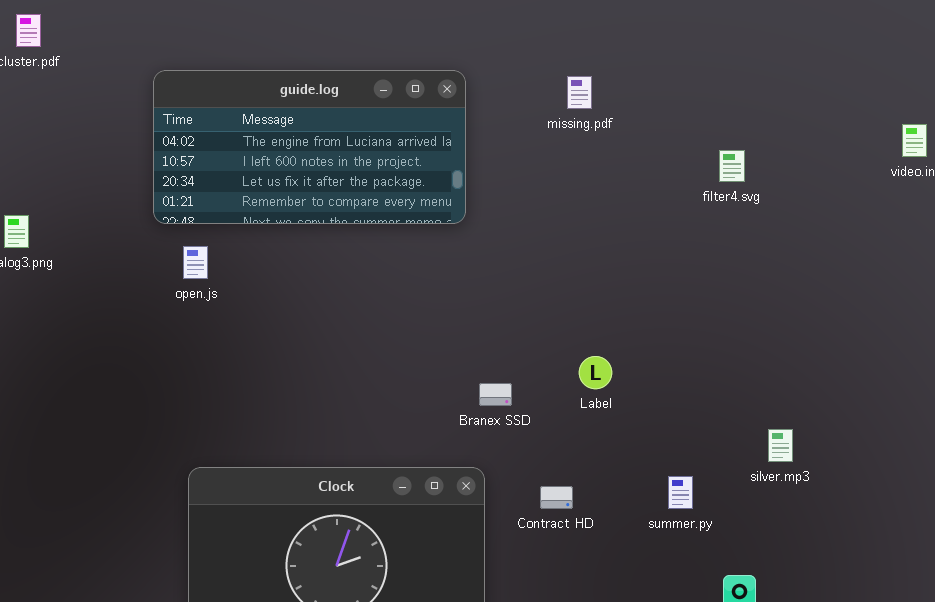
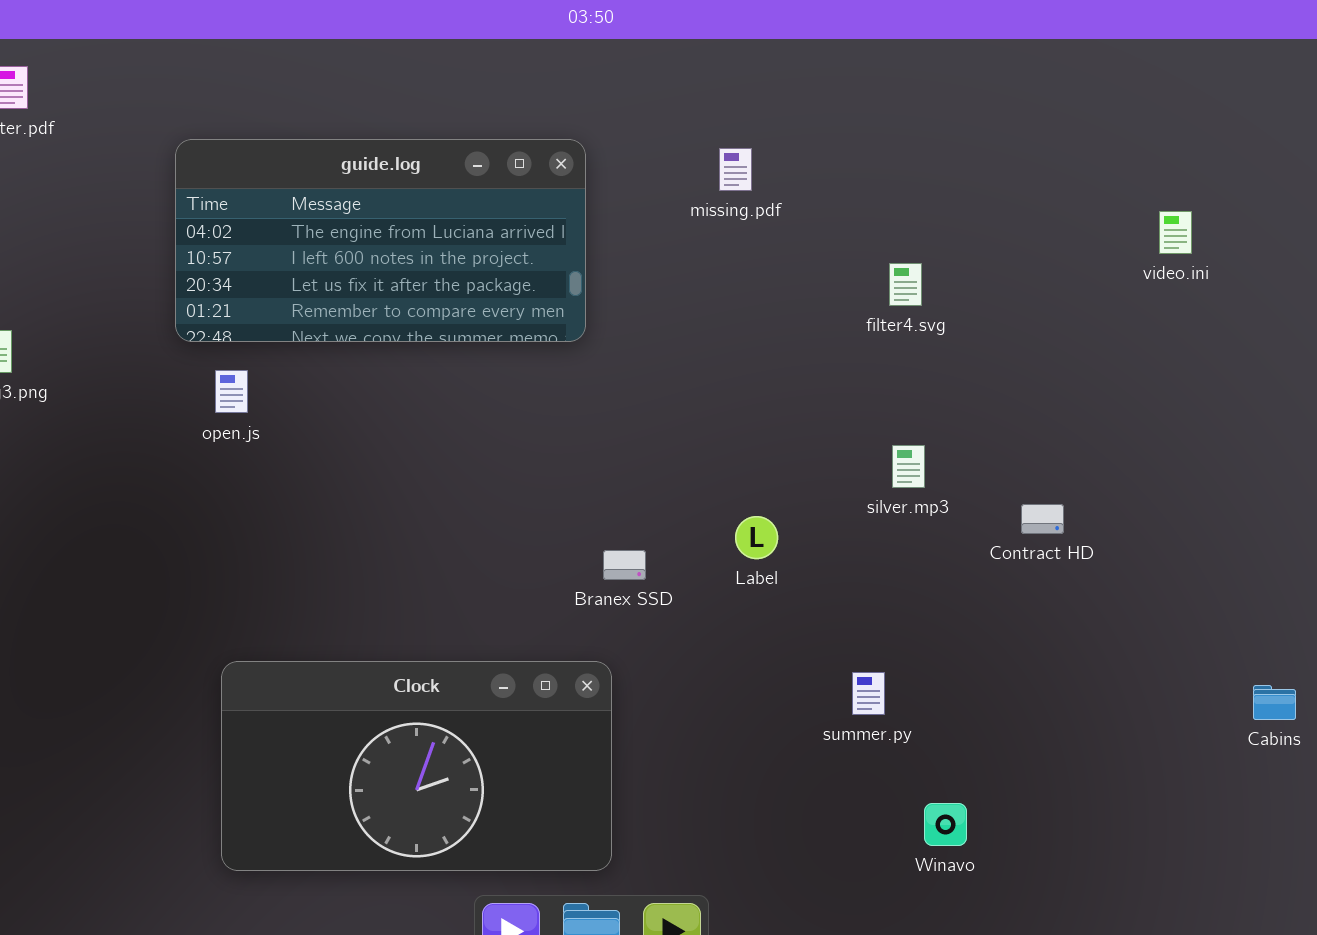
filter4.svg: [719,150,745,182] -> [889,263,922,306], moved
silver.mp3: [768,429,793,462] -> [892,445,925,488], moved
Contract HD: [540,486,573,509] -> [1021,504,1064,534], moved

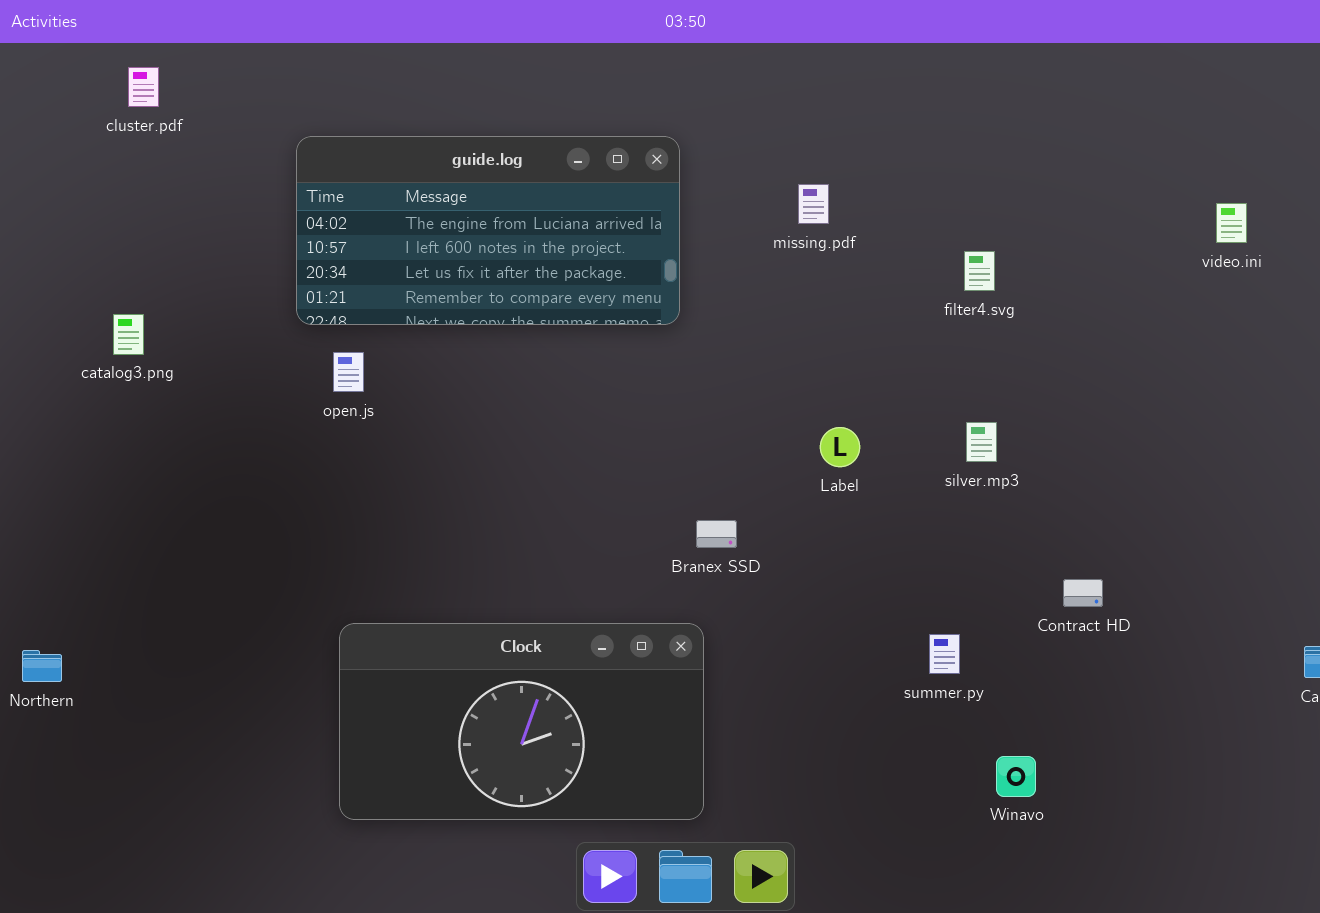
missing.pdf: [719,148,752,191] -> [798,184,829,224], moved
Contract HD: [1021,504,1064,534] -> [1063,579,1103,607], moved
Label: [735,516,778,559] -> [820,427,860,467], moved

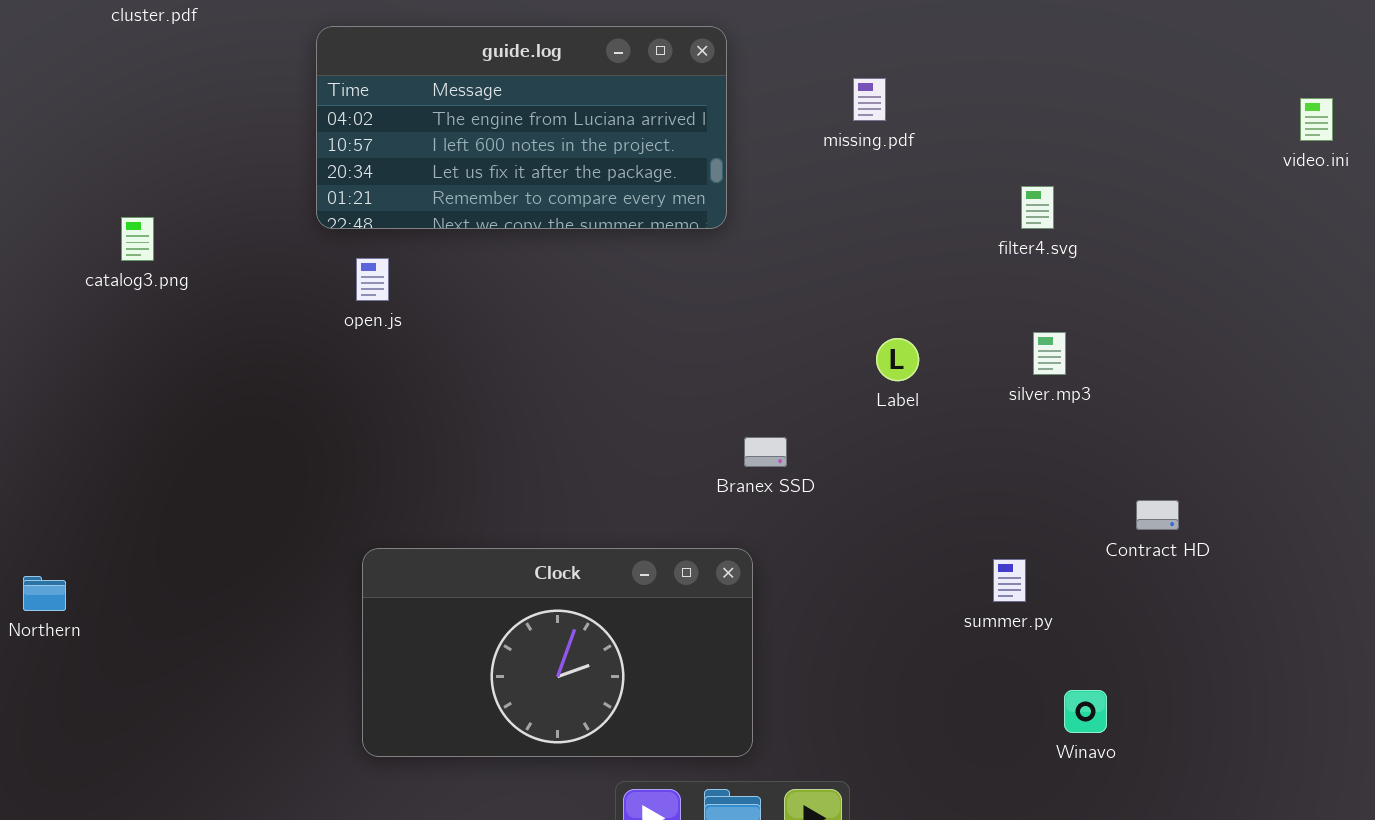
filter4.svg: [964,251,995,291] -> [1021,186,1054,229], moved

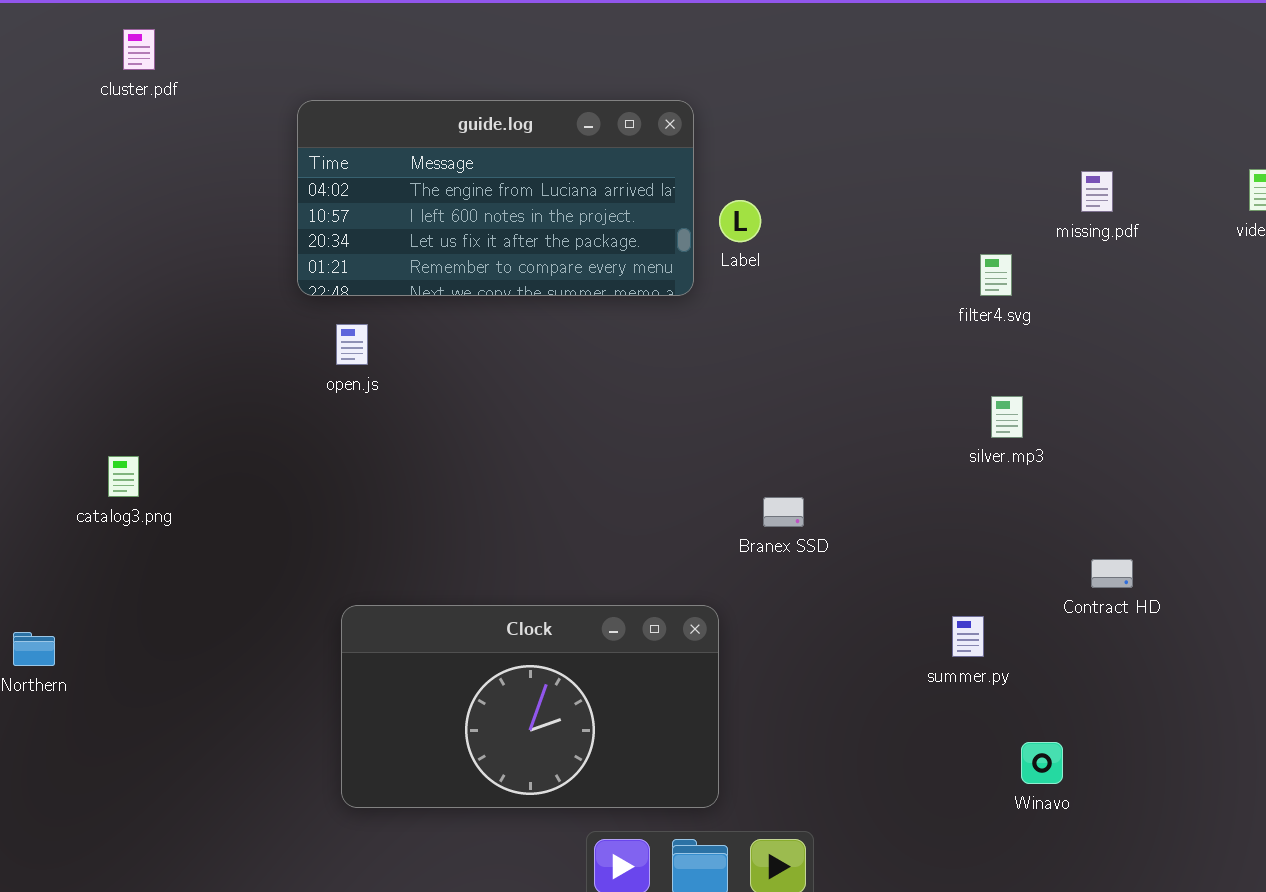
missing.pdf: [853,78,886,121] -> [1081,171,1113,212], moved
catalog3.png: [121,217,154,261] -> [108,456,139,497], moved
Label: [876,338,919,381] -> [719,200,761,242], moved
Branex SSD: [744,437,787,467] -> [763,497,804,527], moved

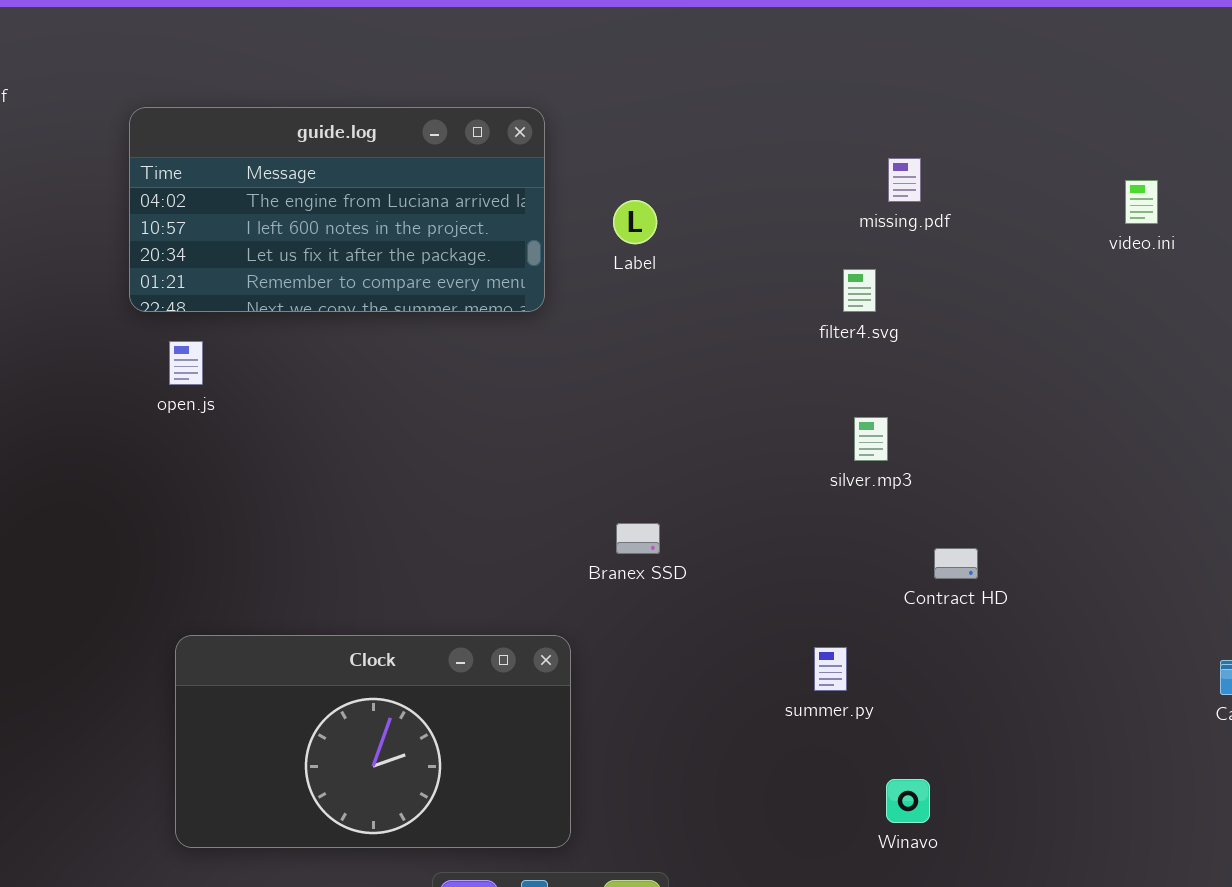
missing.pdf: [1081,171,1113,212] -> [888,158,921,202], moved
Label: [719,200,761,242] -> [613,200,657,244], moved
Contract HD: [1091,559,1133,588] -> [934,548,978,579], moved

